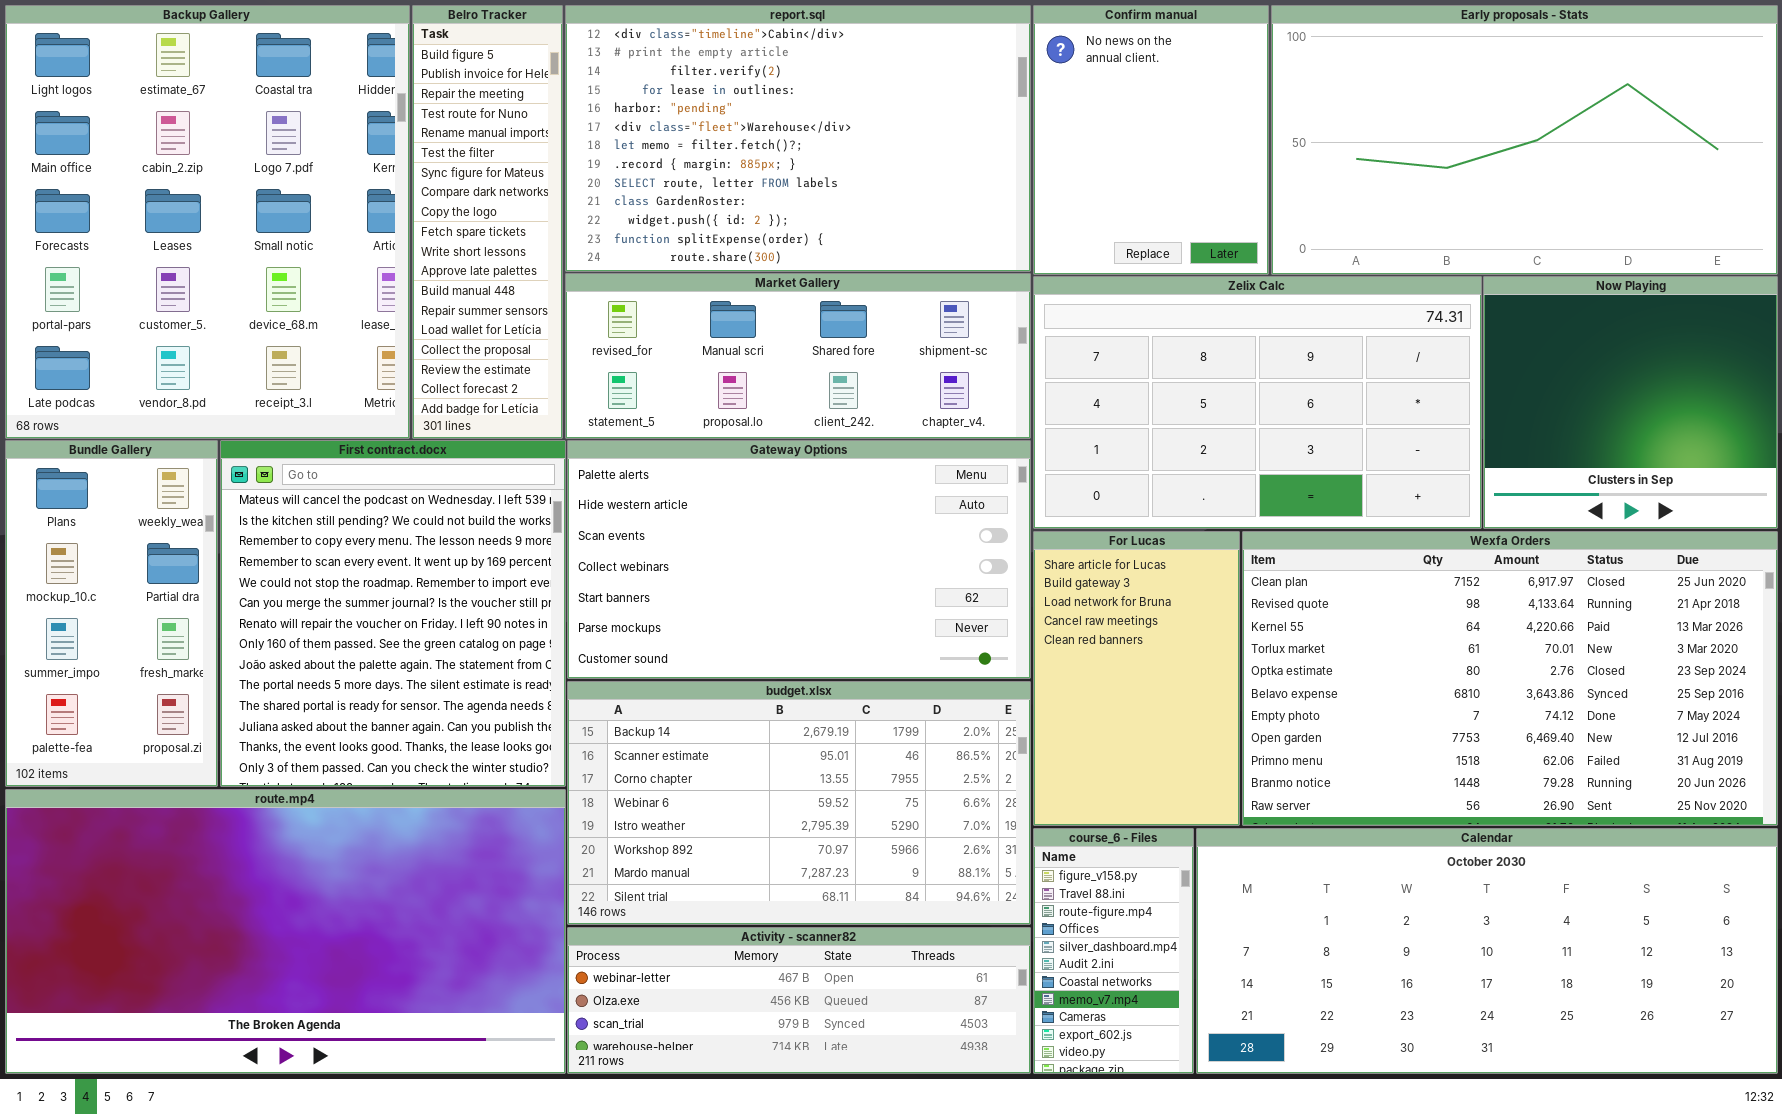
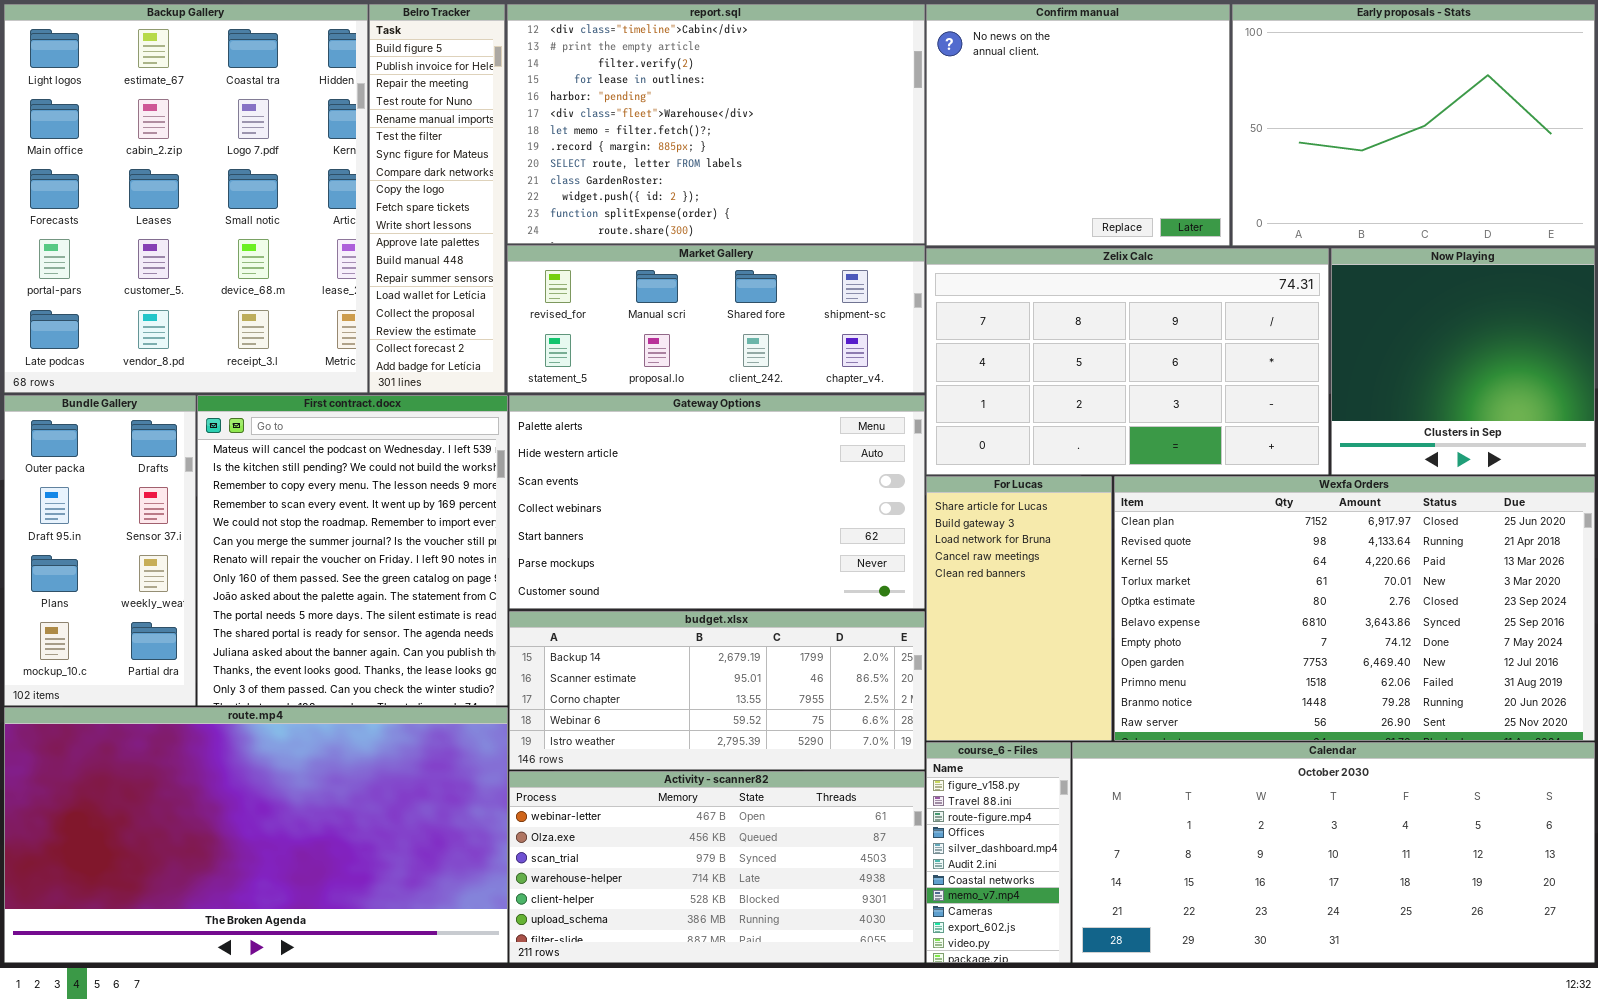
Confirm manual: [1033,5,1269,275] -> [926,4,1230,246], resized
Early proposals - Stats: [1271,5,1778,275] -> [1232,4,1595,246], resized
Bundle Gallery: [5,440,218,787] -> [4,395,196,706], scrolled up 2 rows
budget.xlsx: [567,681,1031,925] -> [509,611,925,770], resized
Activity - scanner82: [567,927,1031,1074] -> [509,771,925,963], resized

